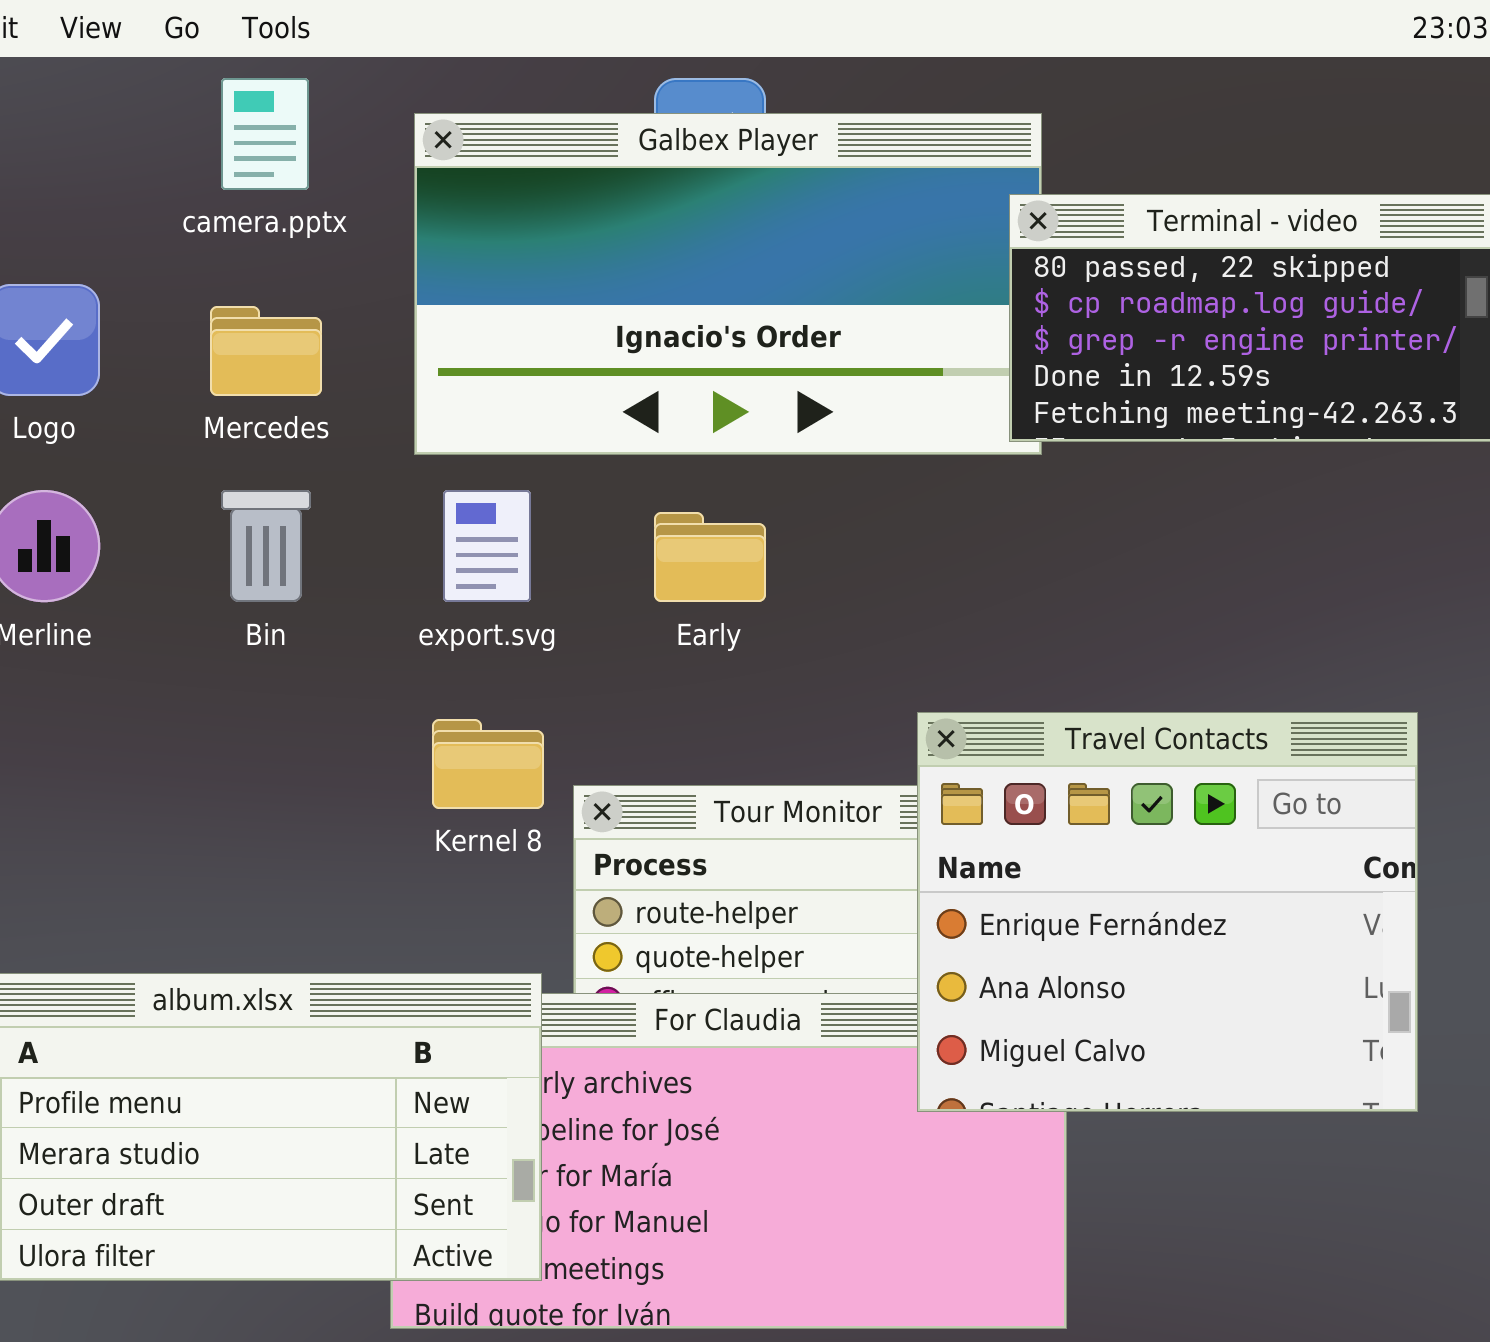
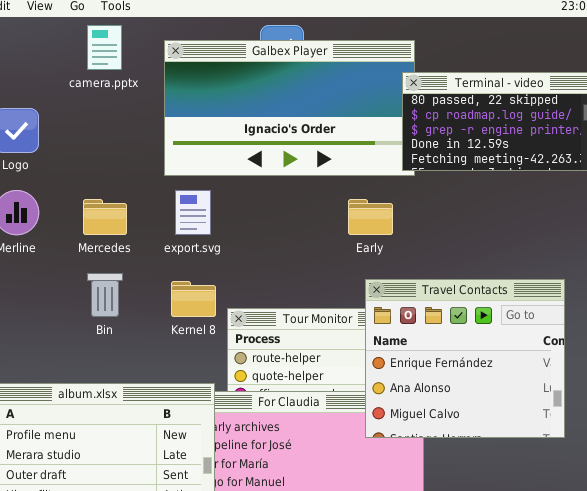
Mercedes: [210,306,322,396] -> [83,199,127,235], moved
Bin: [221,490,311,602] -> [87,273,123,317], moved
Early: [654,512,766,602] -> [348,199,393,235], moved

